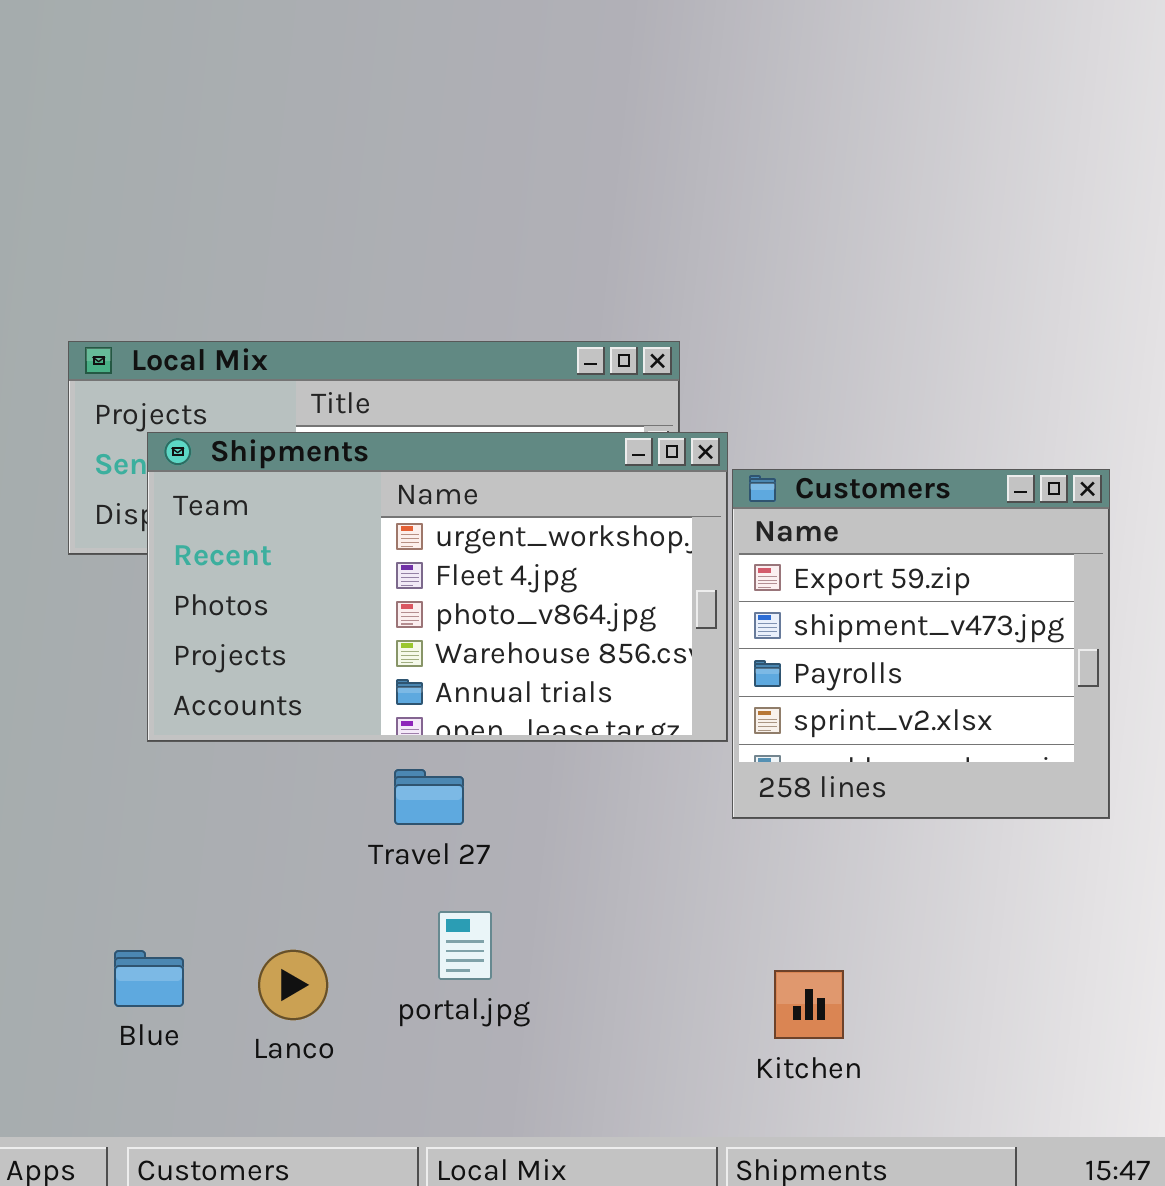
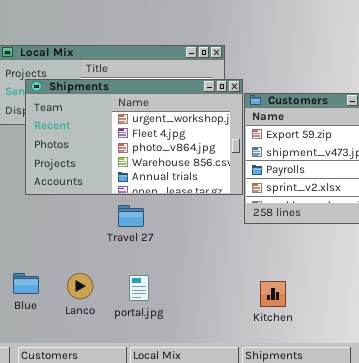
portal.jpg: [438,911,492,980] -> [129,275,149,301], moved

